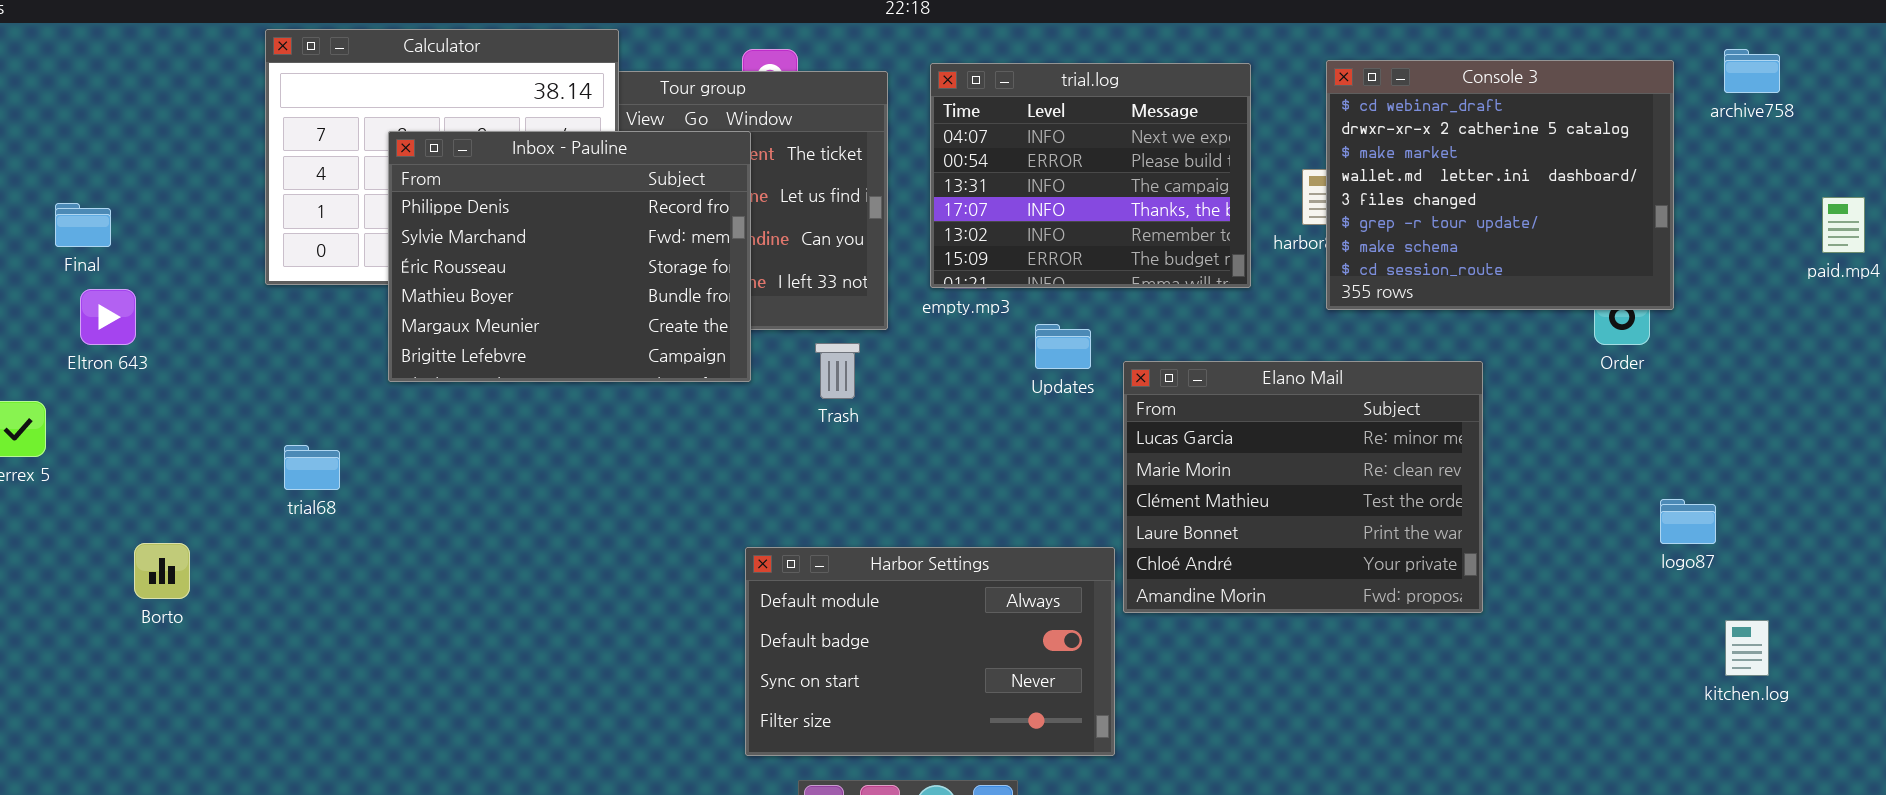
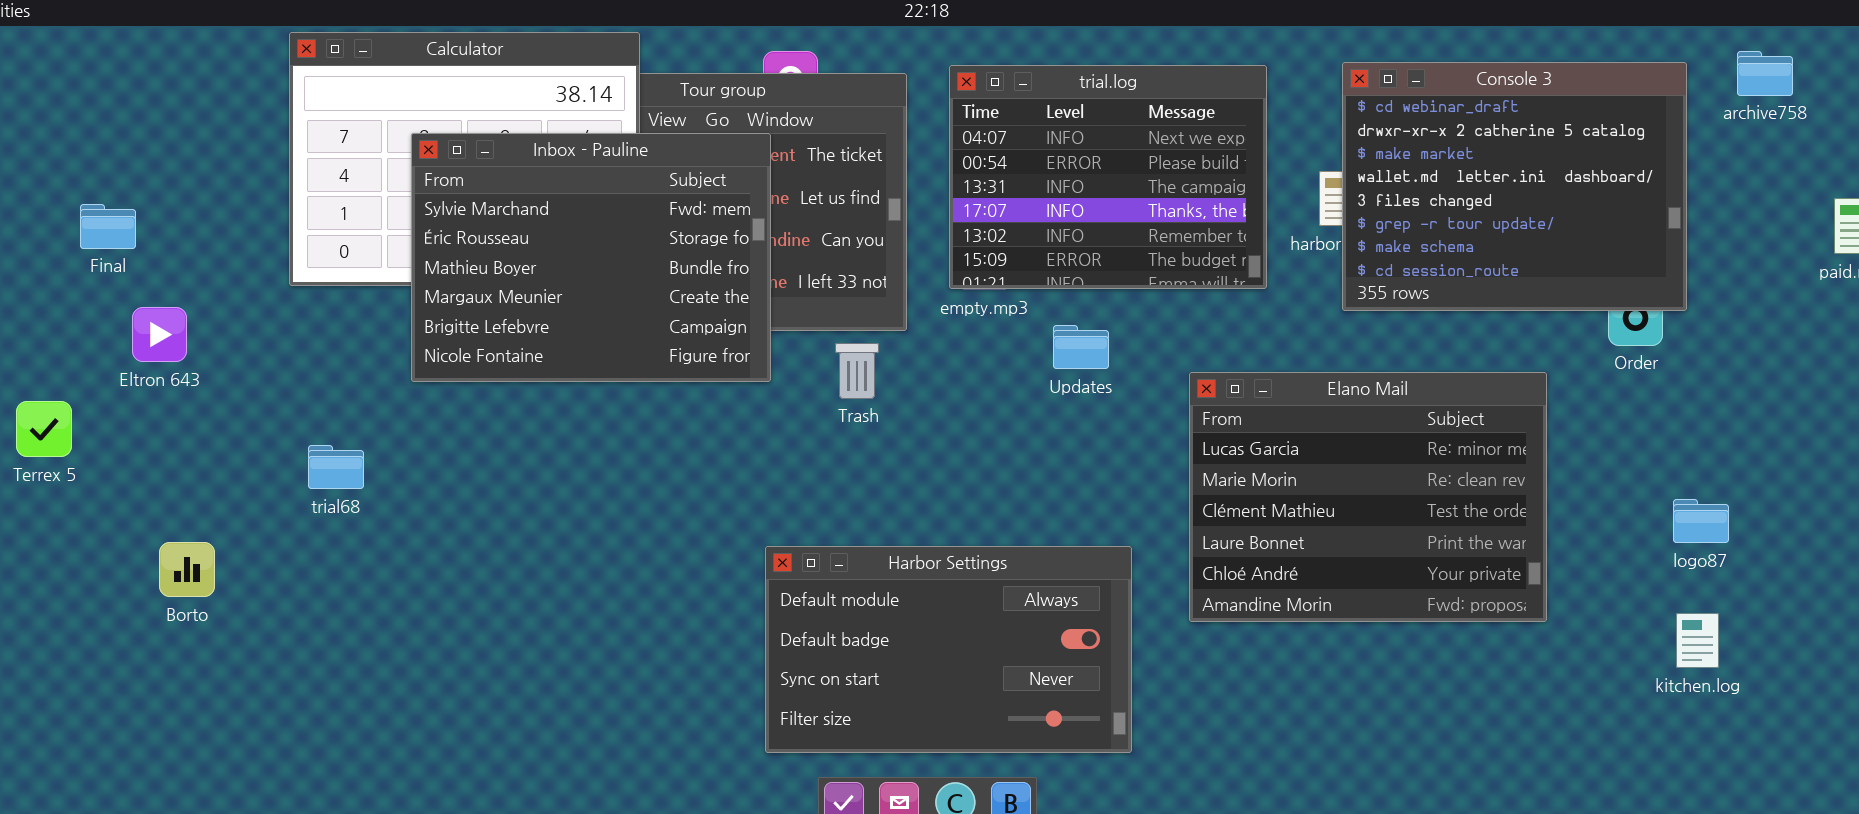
Inbox - Pauline: [388,131,751,382] -> [411,133,771,382], scrolled down 1 row
Eltron 643: [80,289,136,345] -> [132,307,187,362], moved
Elano Mail: [1123,361,1483,613] -> [1189,372,1547,622], moved
kitchen.log: [1725,620,1769,676] -> [1676,613,1719,668], moved

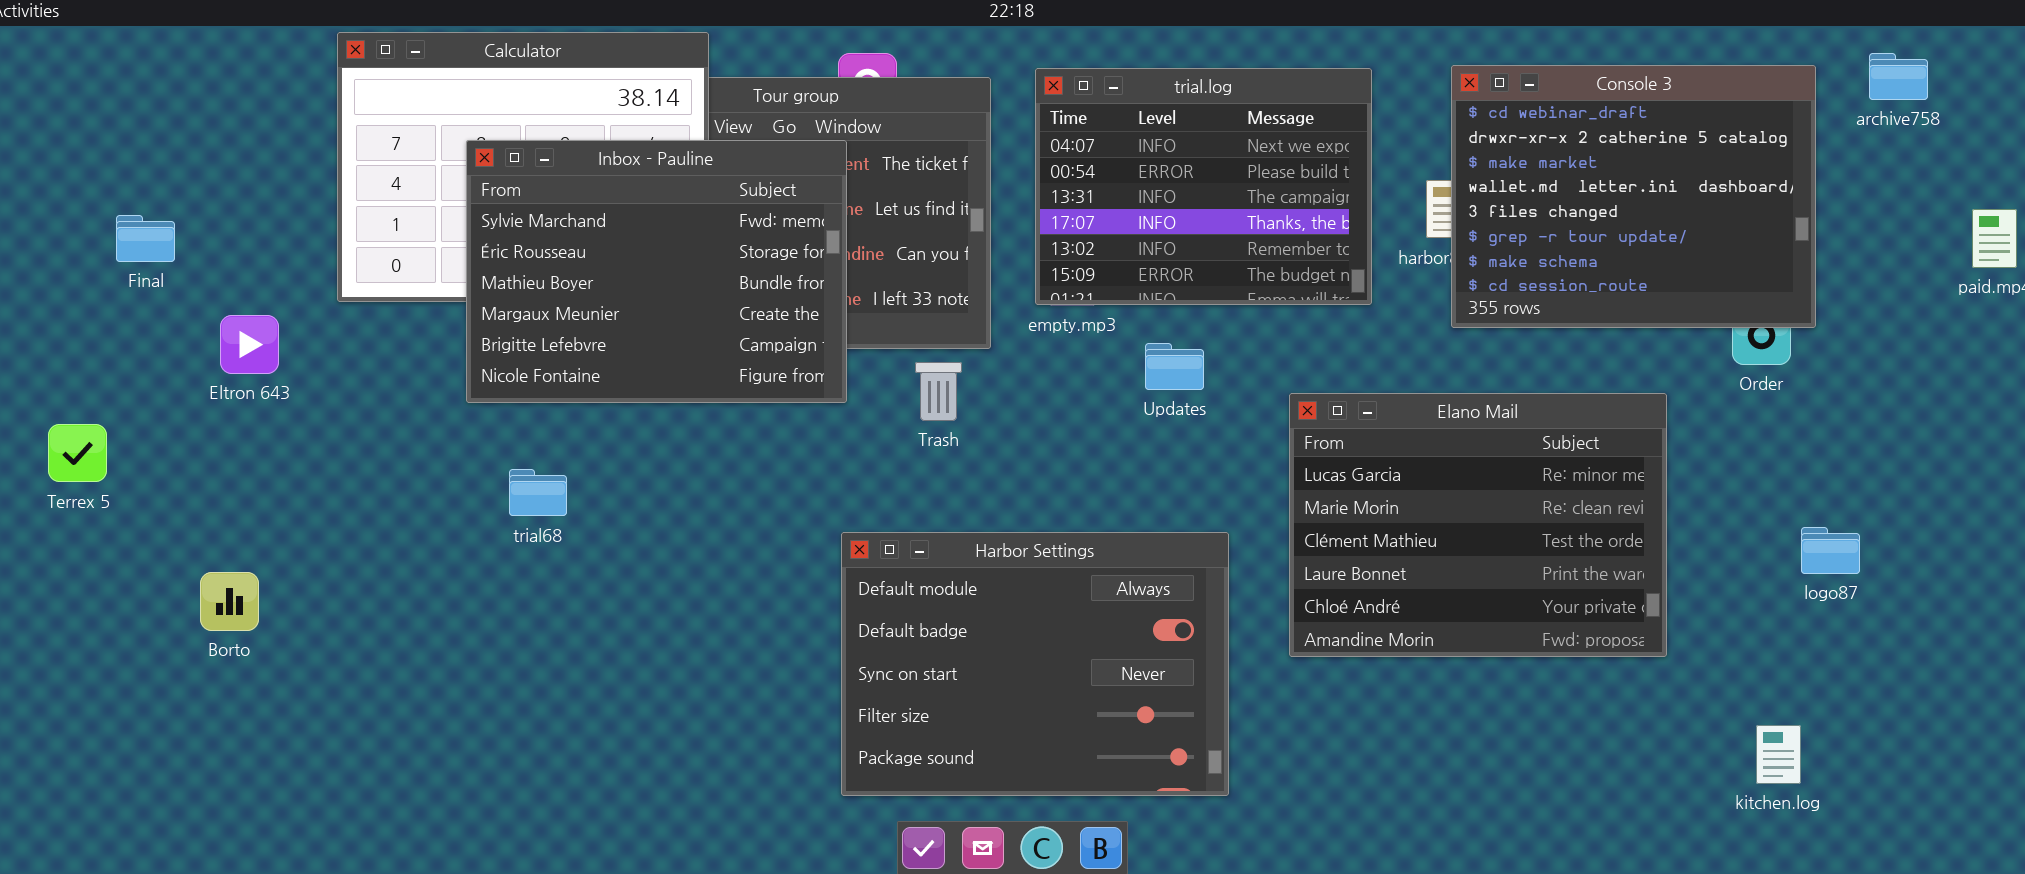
Eltron 643: [132,307,187,362] -> [220,315,279,374], moved
trial68: [308,445,364,489] -> [509,469,567,516], moved
Harbor Settings: [765,546,1132,753] -> [841,532,1229,796], resized
kitchen.log: [1676,613,1719,668] -> [1756,725,1801,784], moved

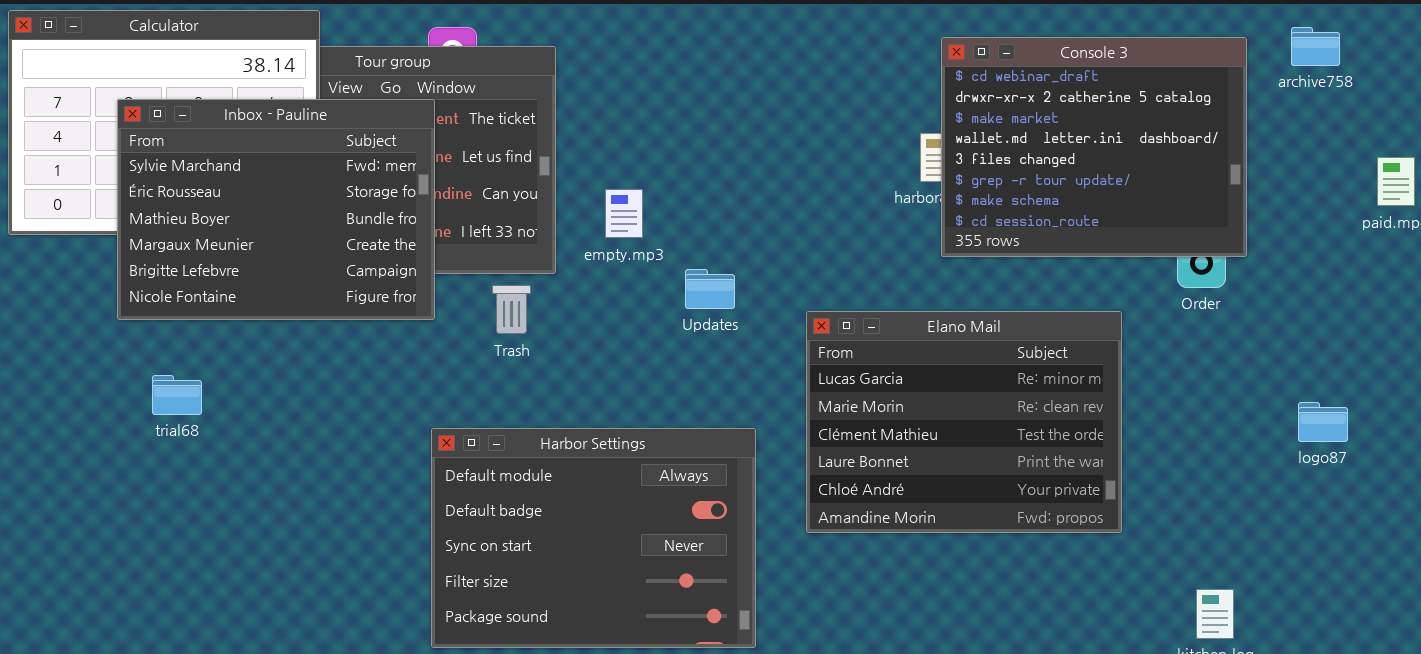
trial.log: [1035,68,1372,305] -> none, closed
logo87: [1801,527,1860,574] -> [1298,402,1348,442], moved

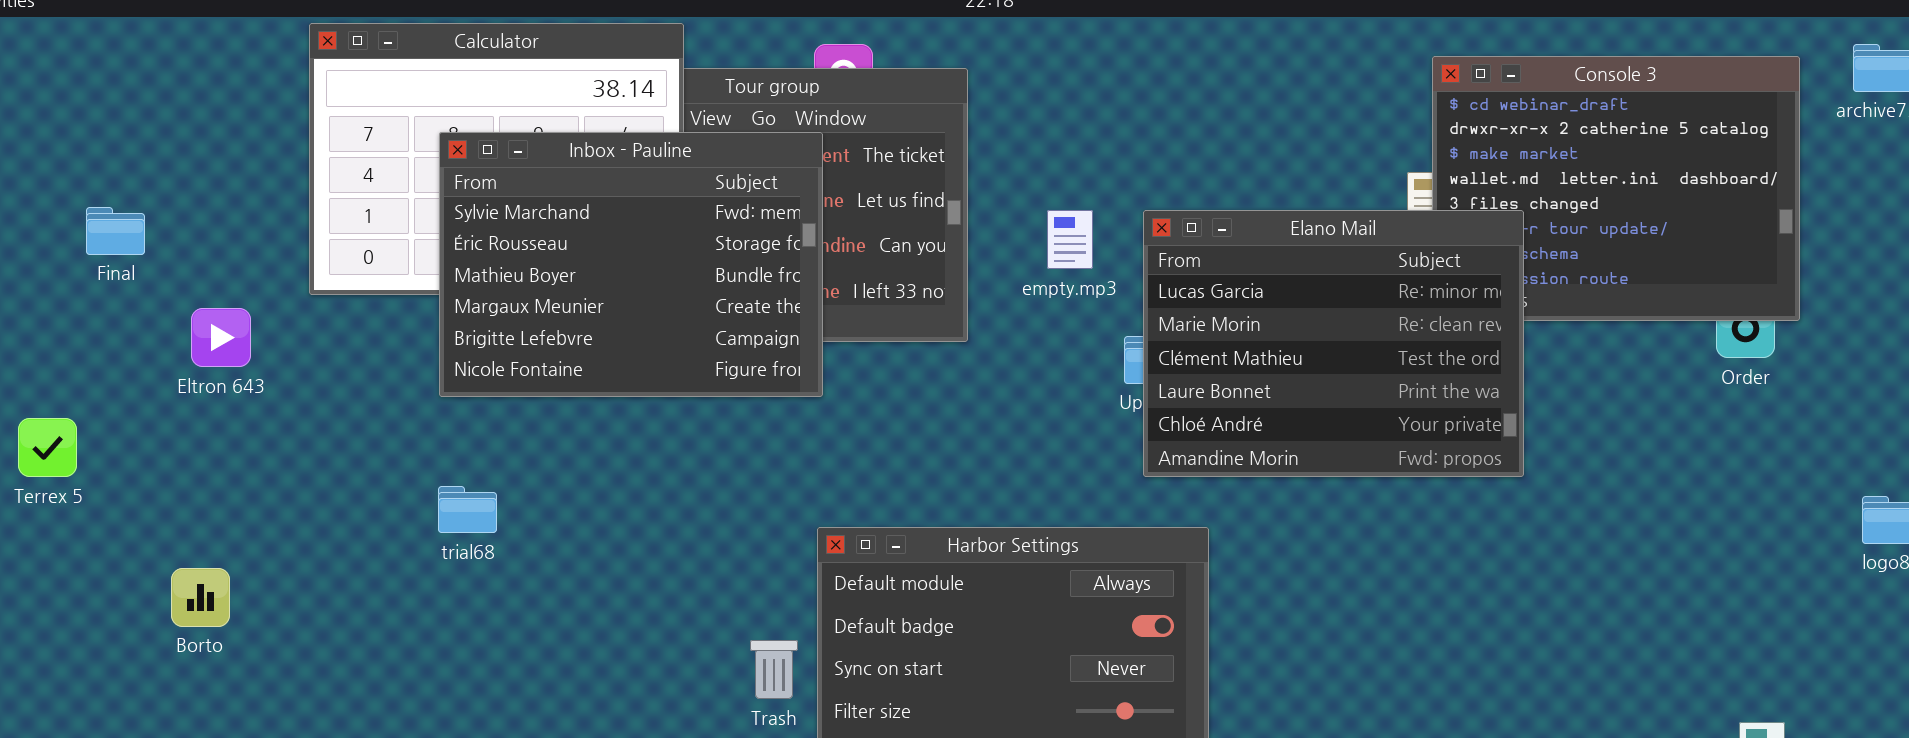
empty.mp3: [605,189,643,238] -> [1047,210,1093,269], moved
Trash: [492,285,531,334] -> [750,640,798,699], moved
Elano Mail: [806,311,1122,533] -> [1143,210,1524,477], moved
trial68: [152,375,202,415] -> [438,486,497,533], moved

